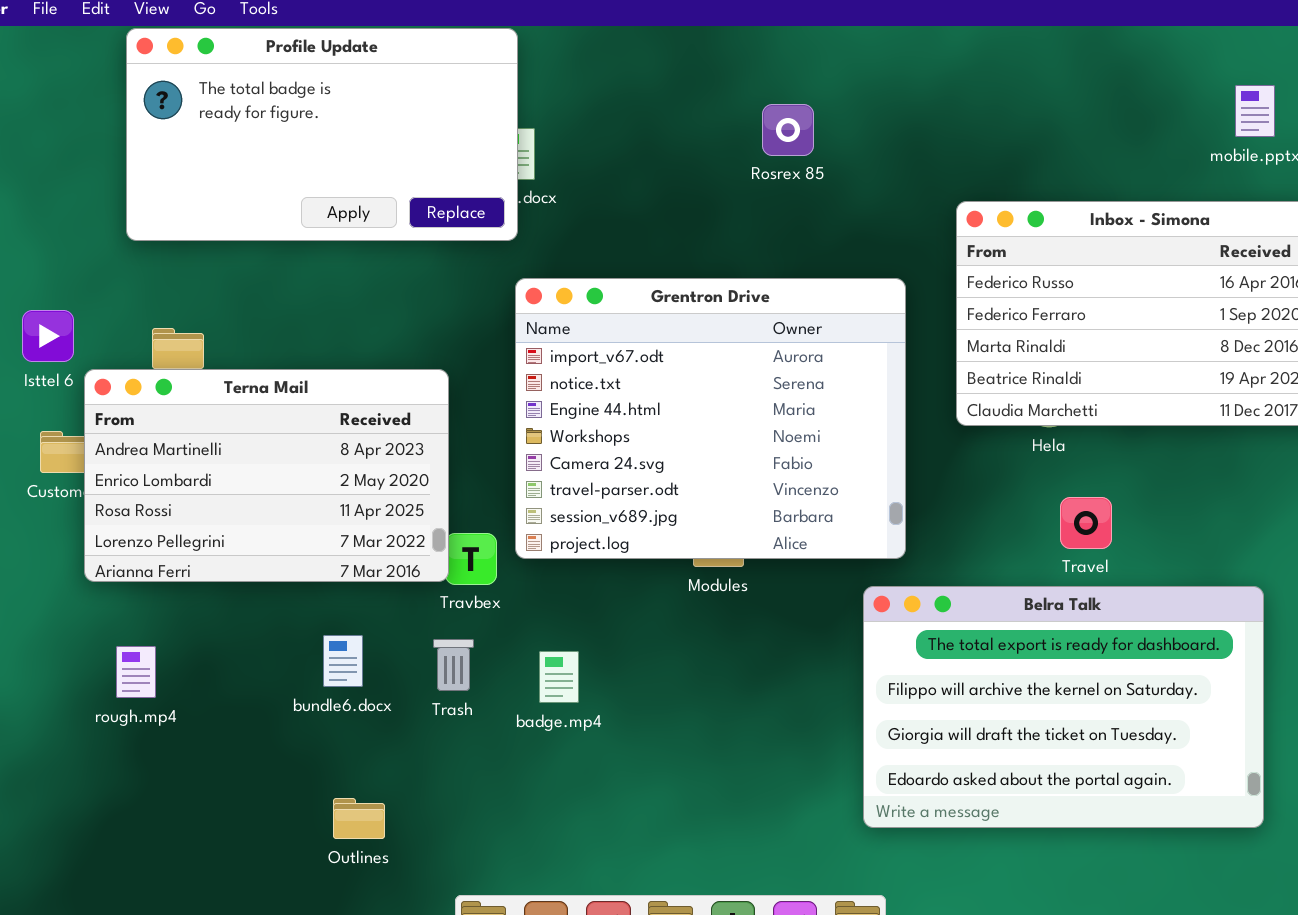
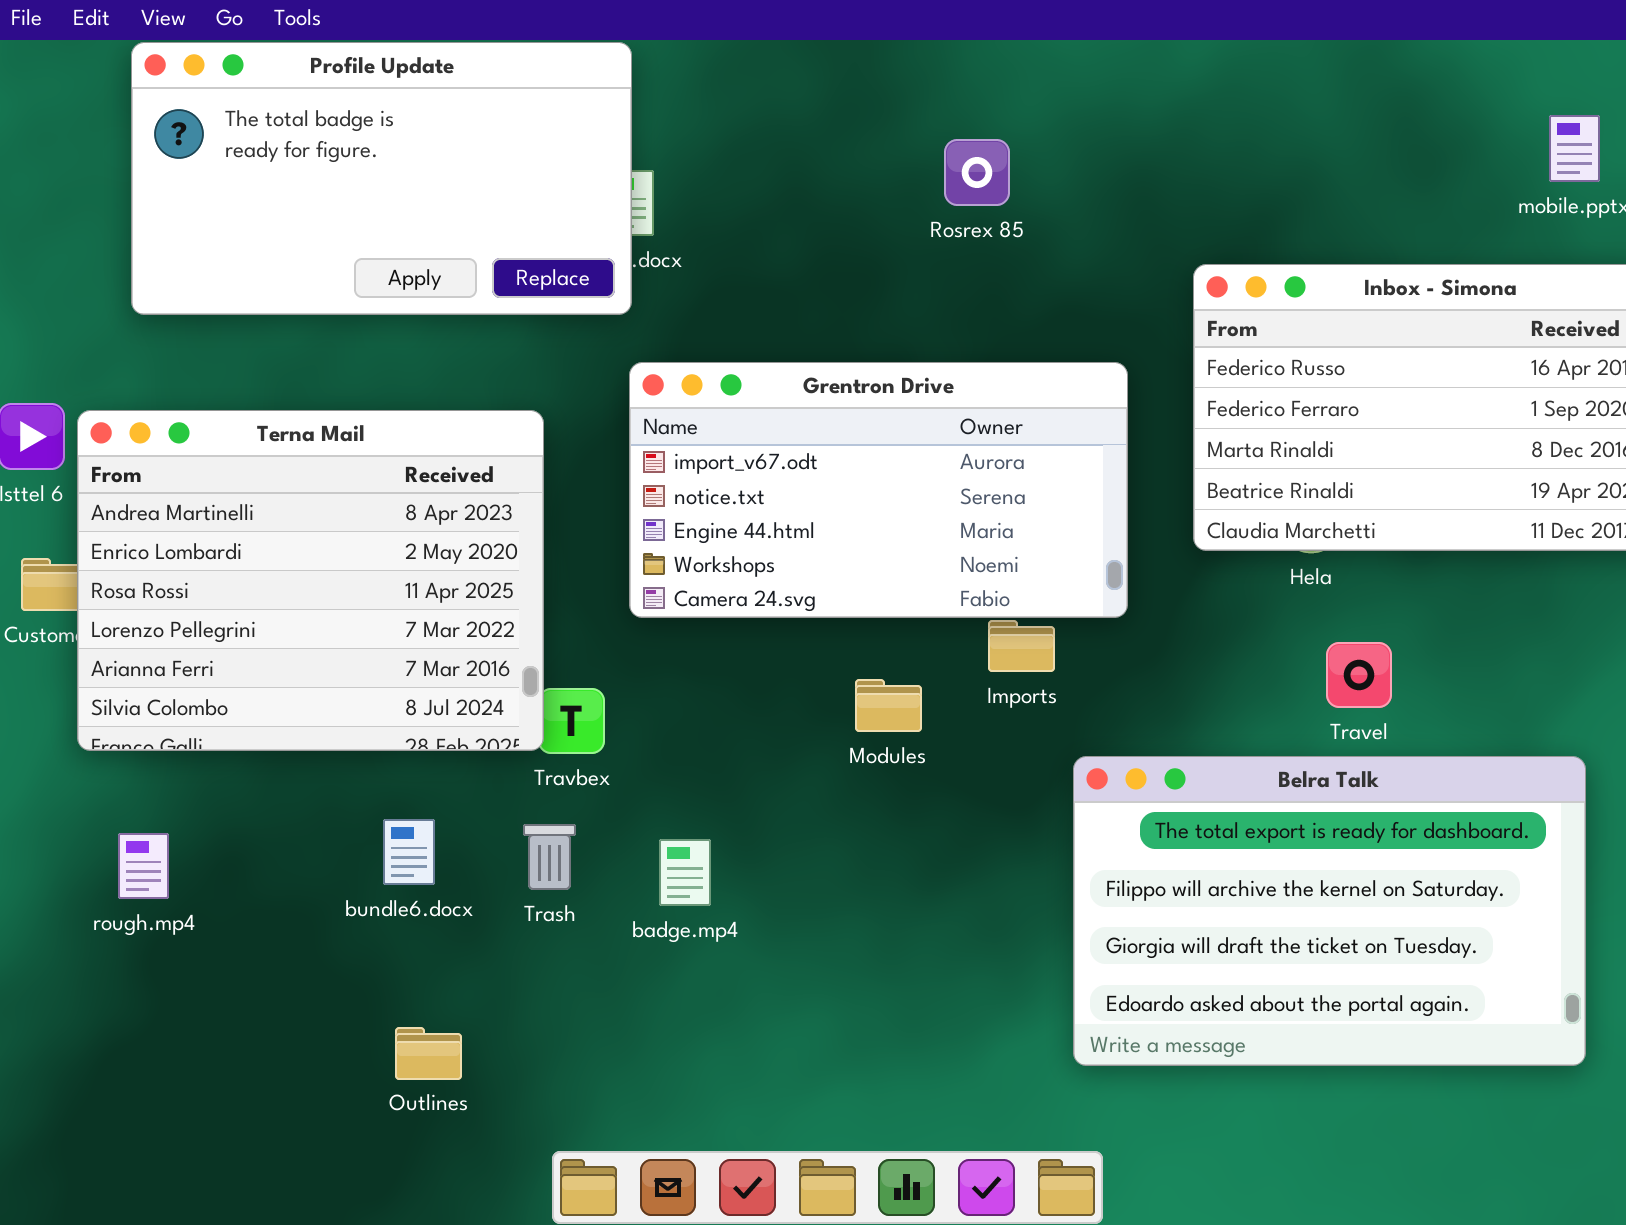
Grentron Drive: [515,278,906,559] -> [629,362,1128,618], resized
Terna Mail: [84,369,449,582] -> [77,410,544,751], resized

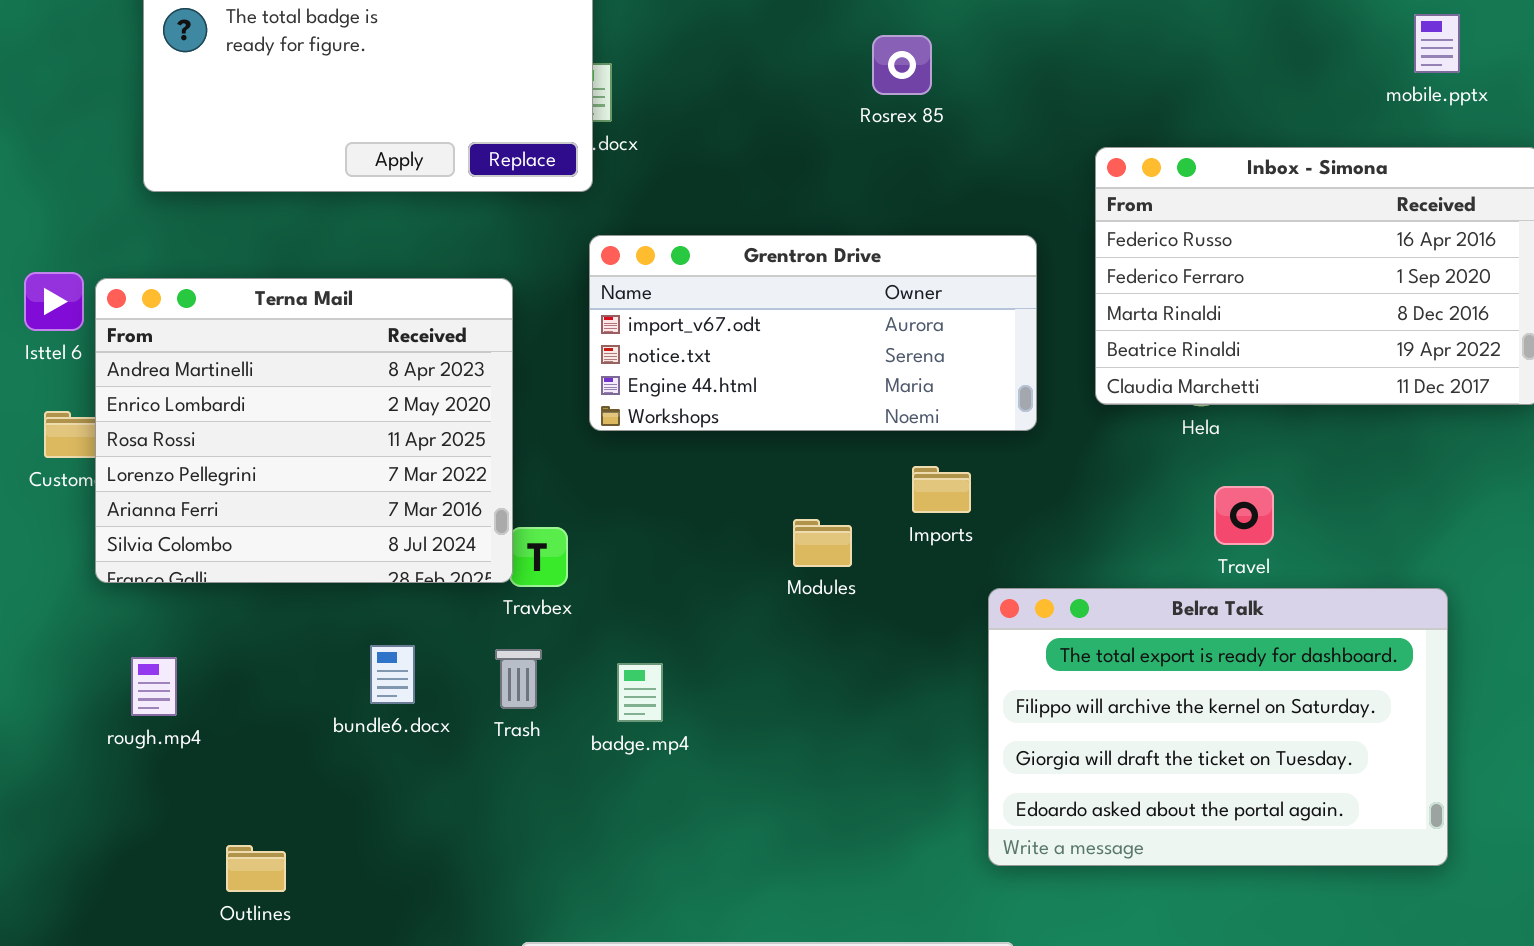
Grentron Drive: [629,362,1128,618] -> [589,235,1037,431], resized
Outlines: [395,1027,462,1080] -> [226,845,286,892], moved

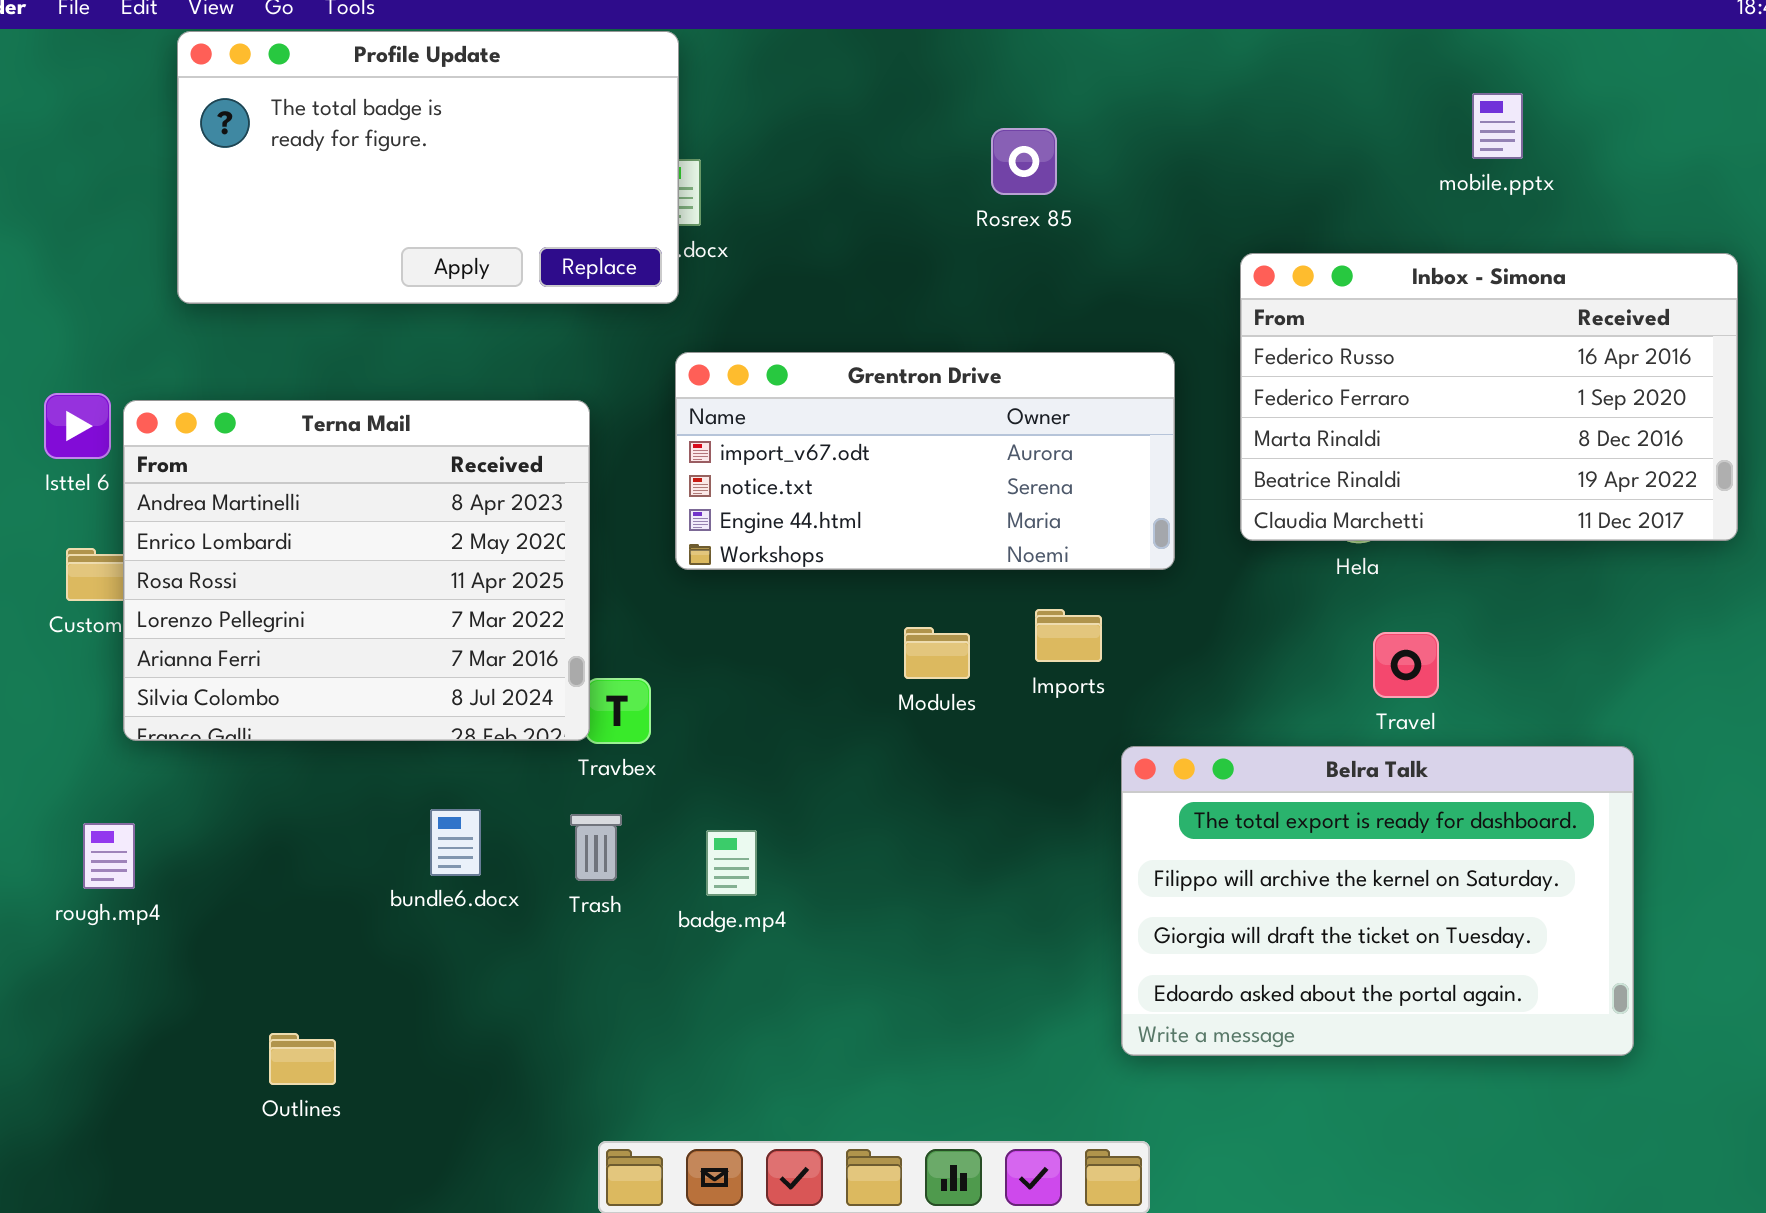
mobile.pptx: [1414,14,1460,73] -> [1472,93,1523,159], moved
Modules: [793,519,852,567] -> [904,627,970,679], moved
rough.mp4: [131,657,177,716] -> [83,823,135,889], moved

